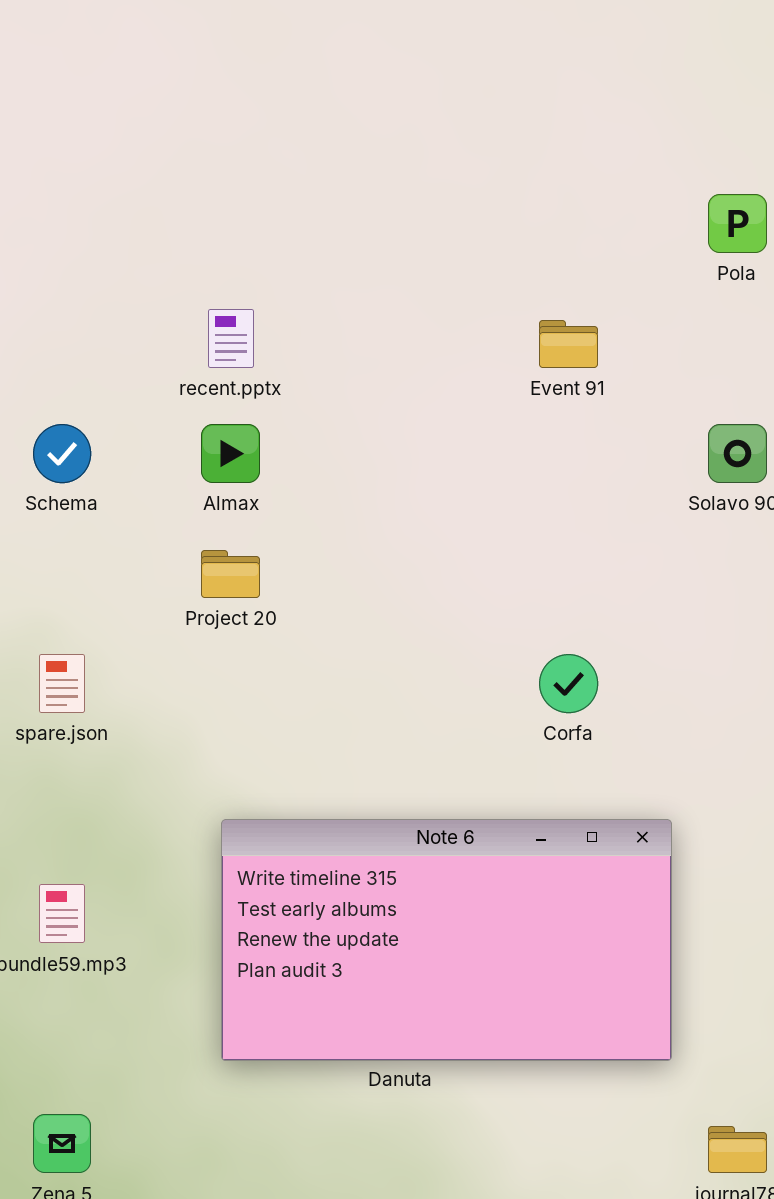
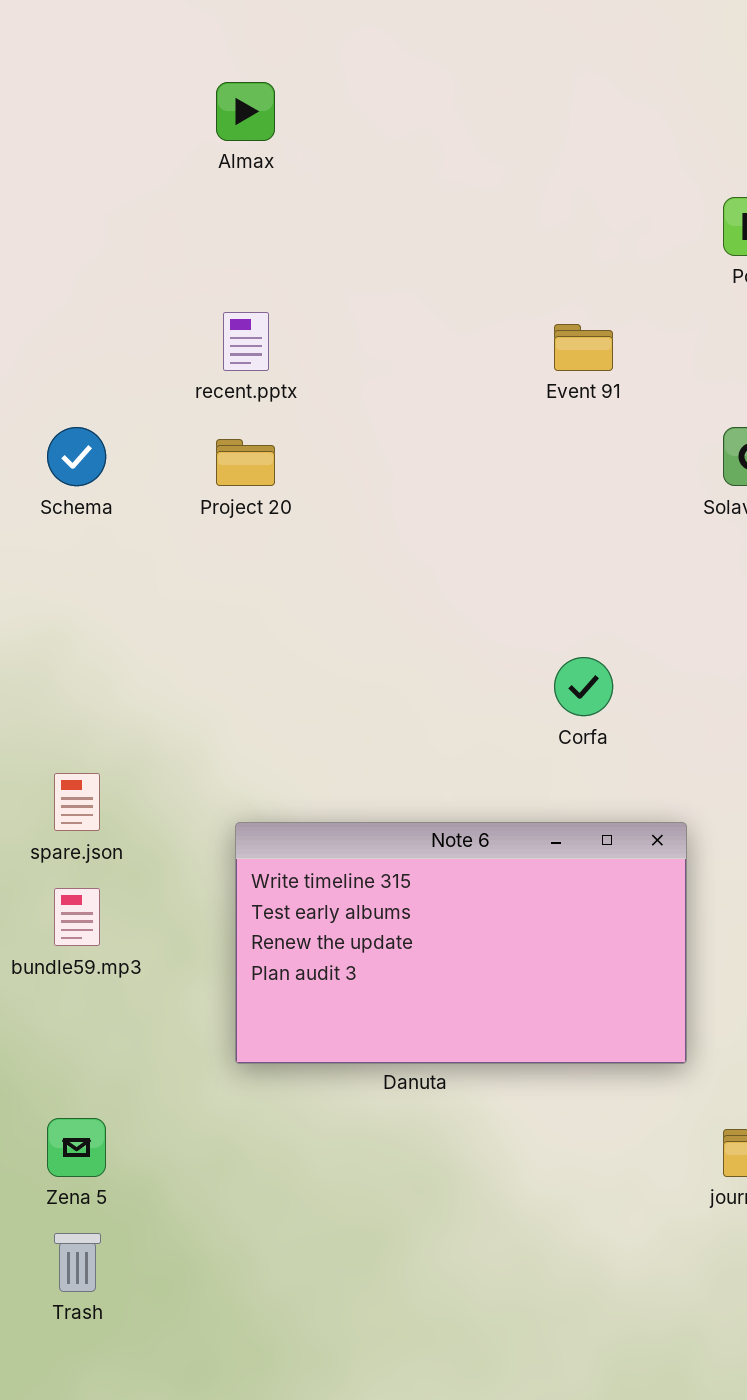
Almax: [201,424,260,483] -> [216,82,275,141], moved
Project 20: [201,550,260,598] -> [216,439,275,486], moved
spare.json: [39,654,85,713] -> [54,773,100,831], moved

